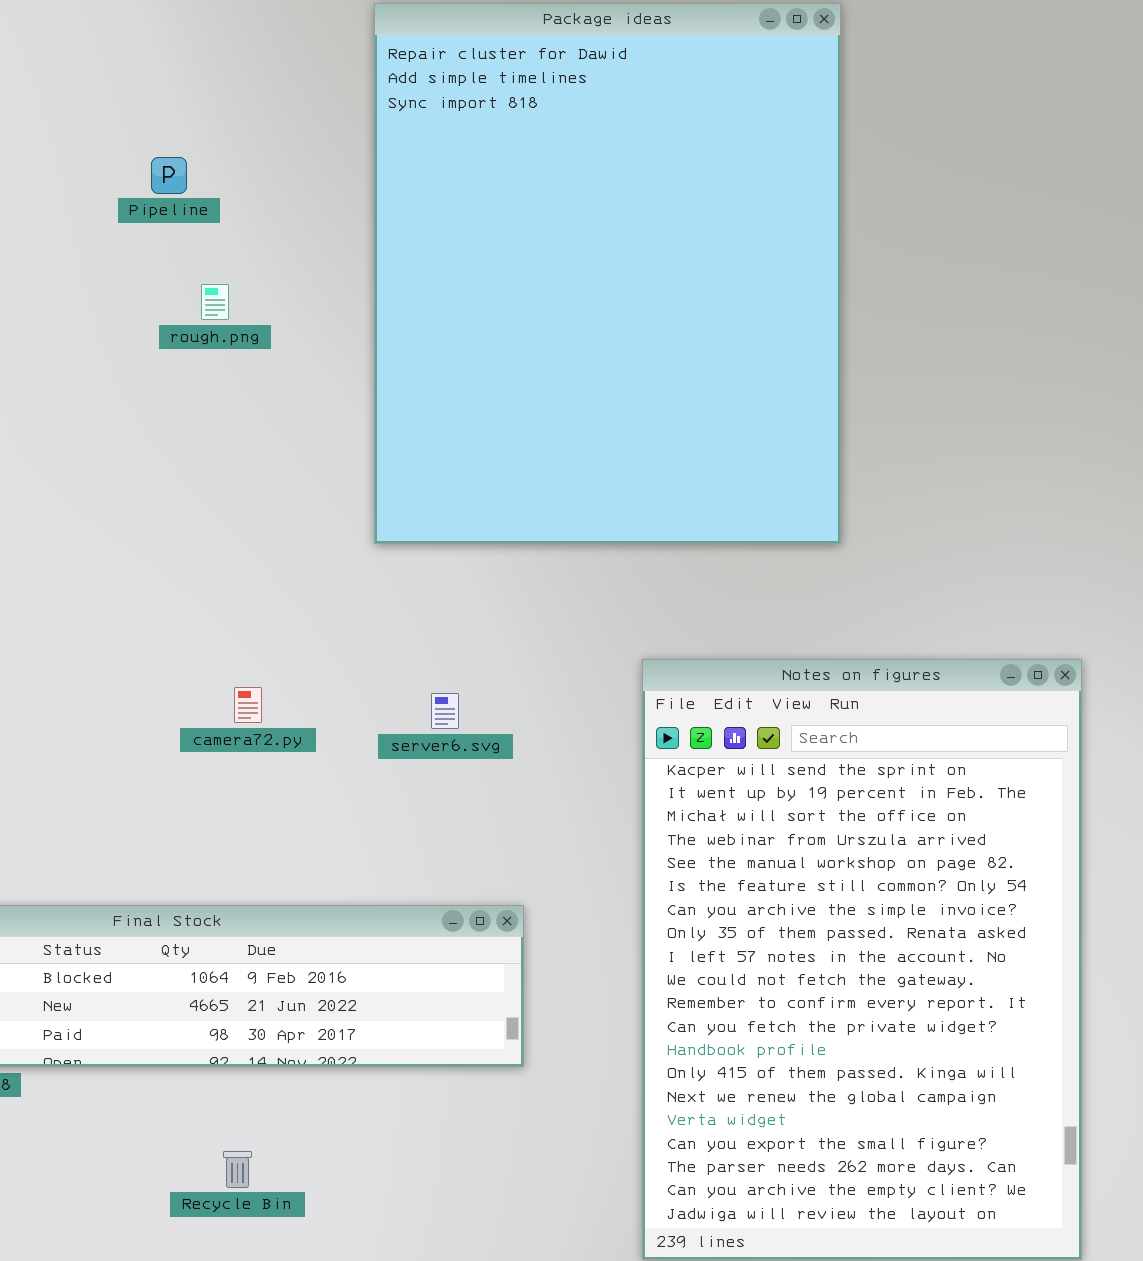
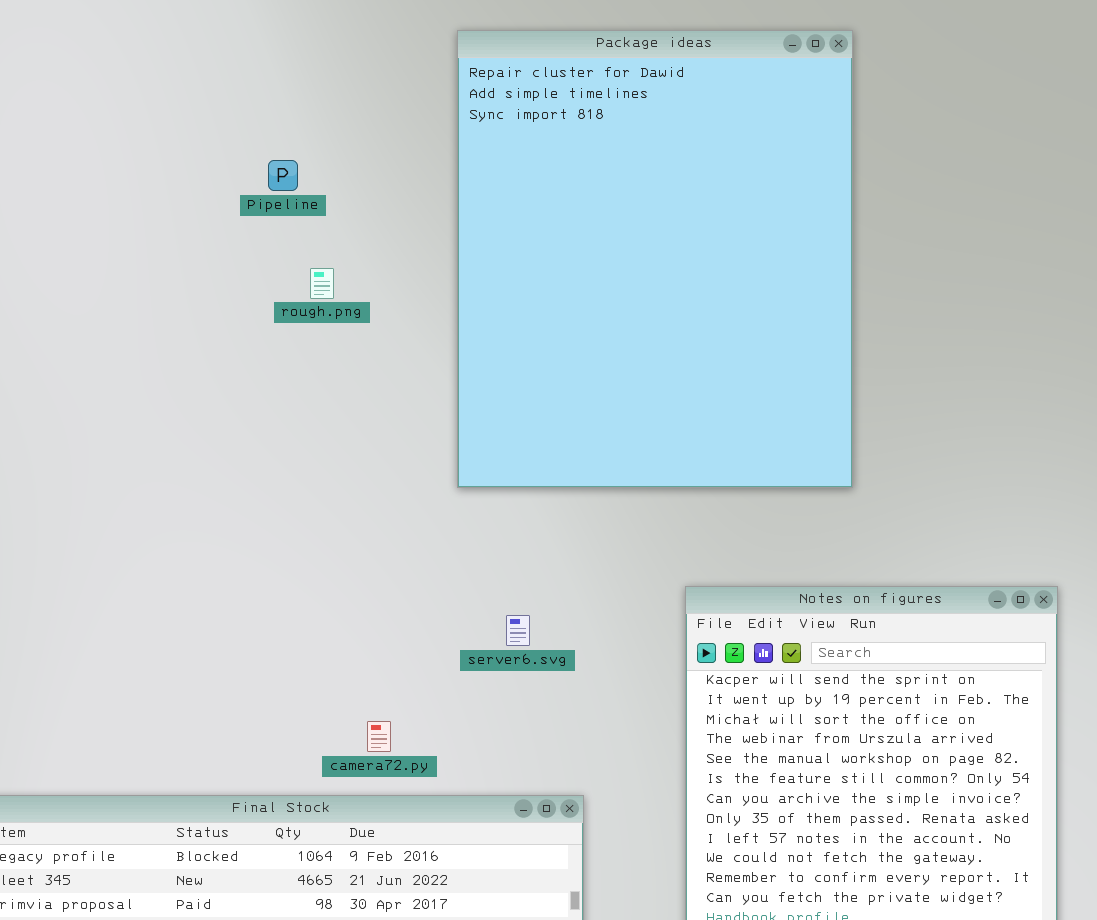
camera72.py: [234,687,262,723] -> [367,721,391,752], moved

